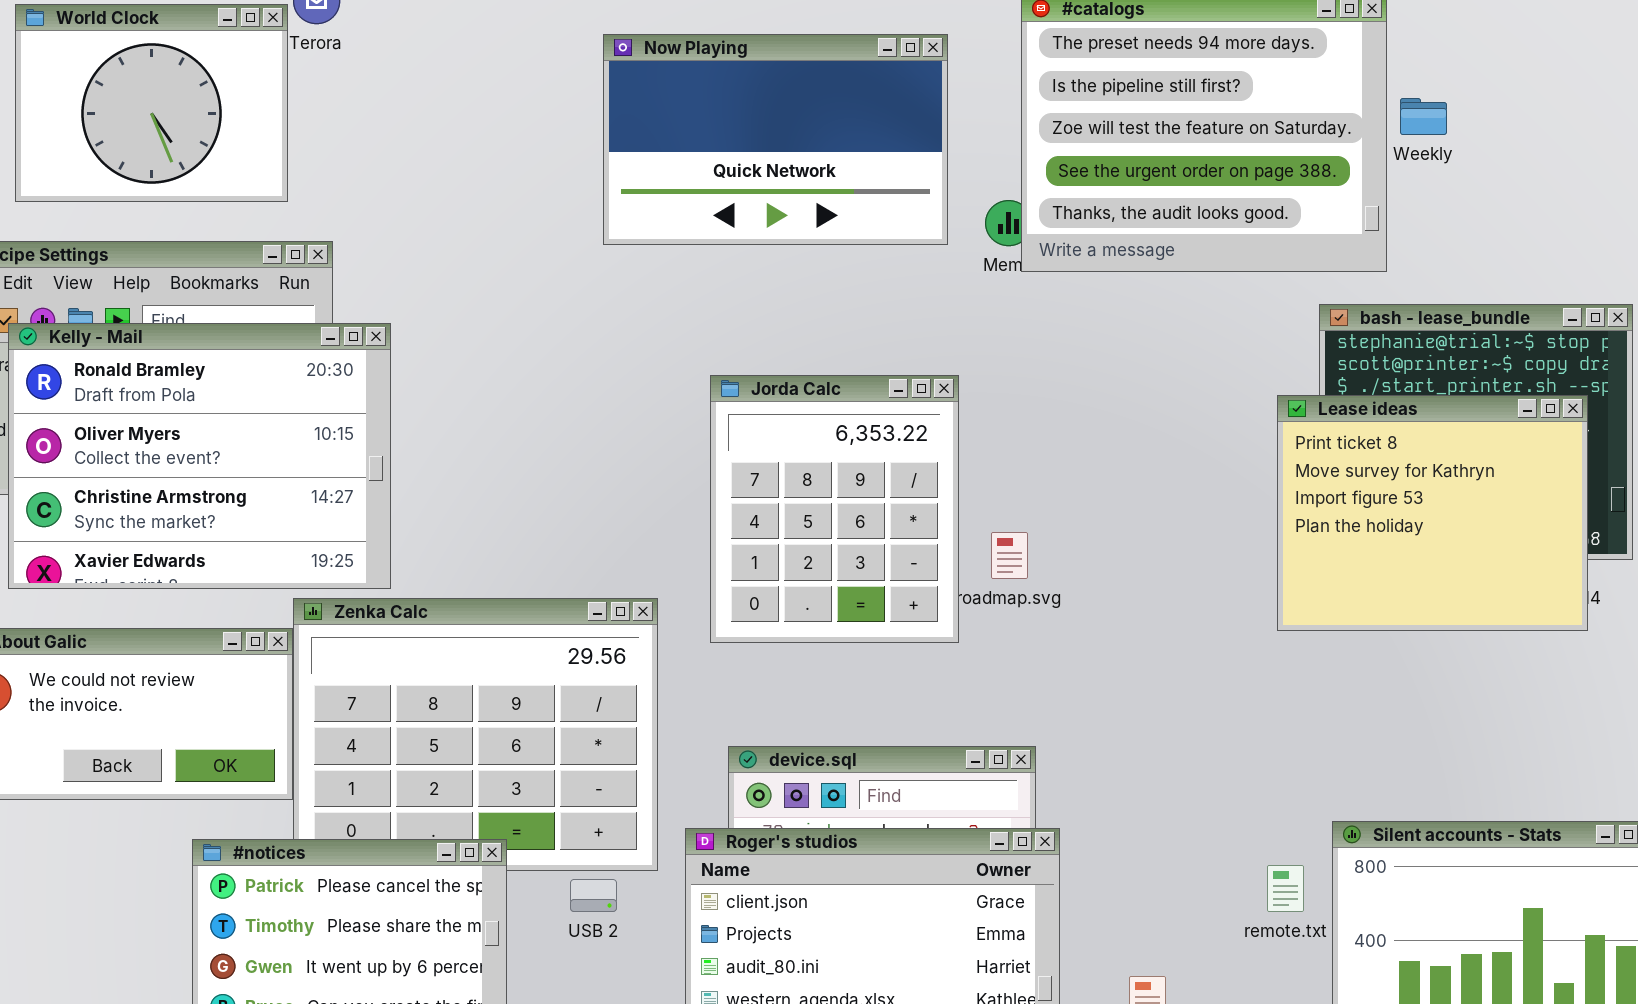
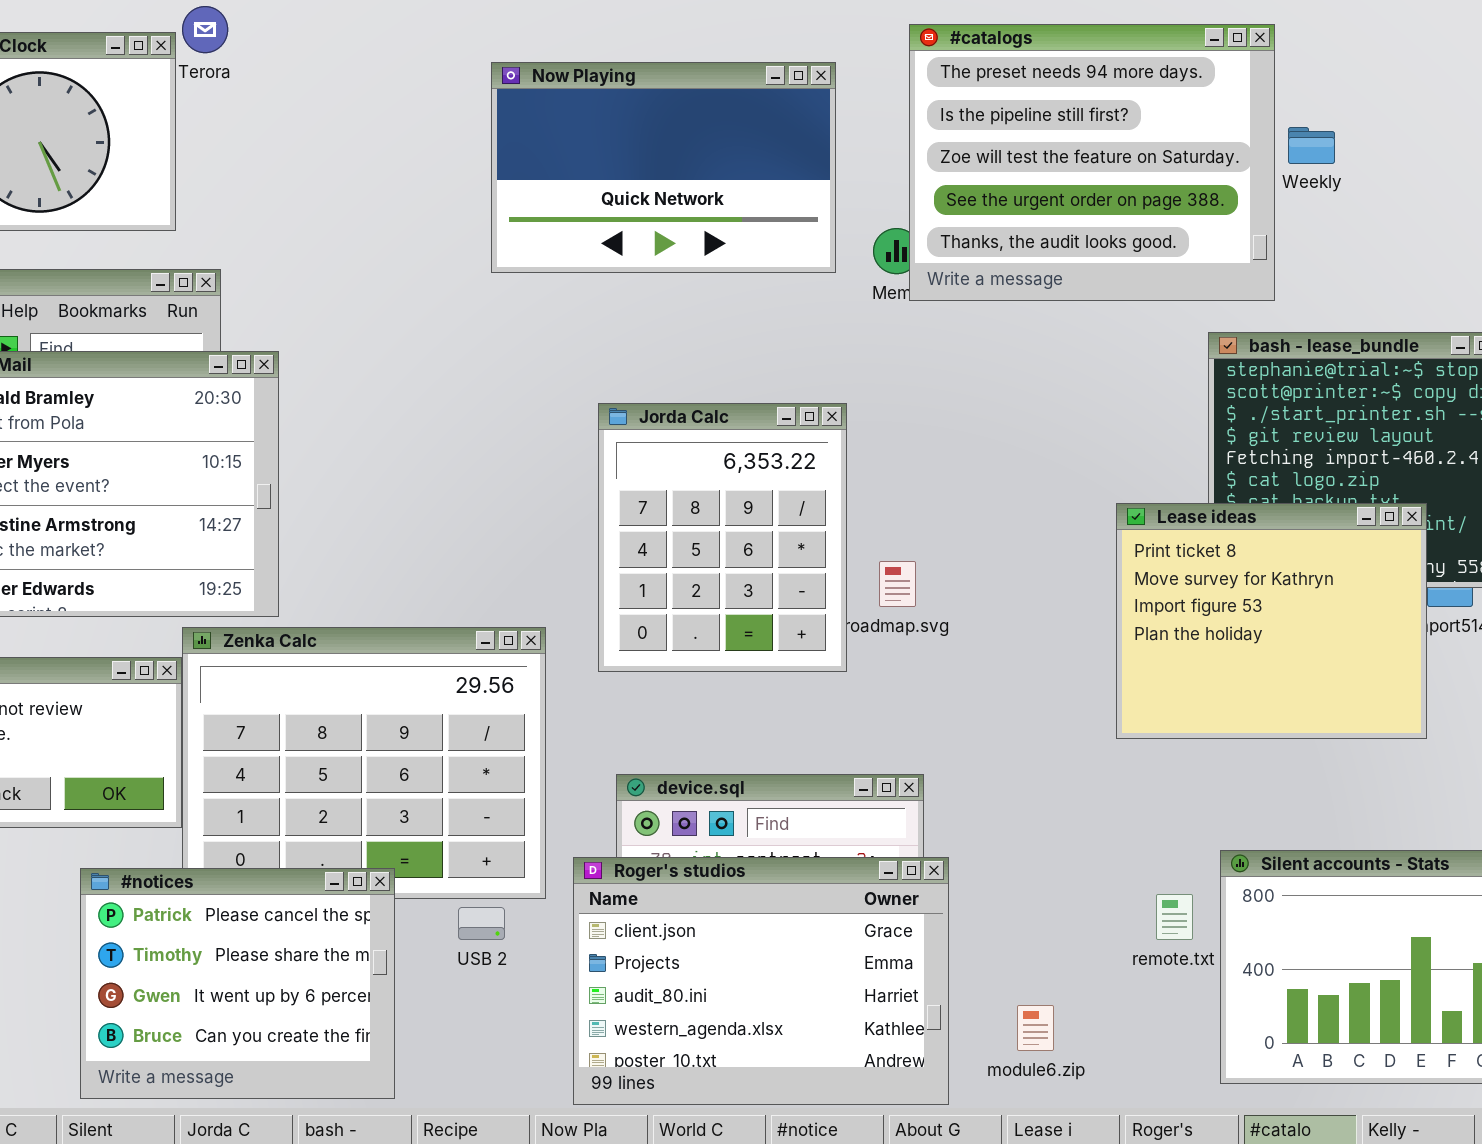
Lease ideas: [1277,395,1588,631] -> [1116,503,1427,739], moved

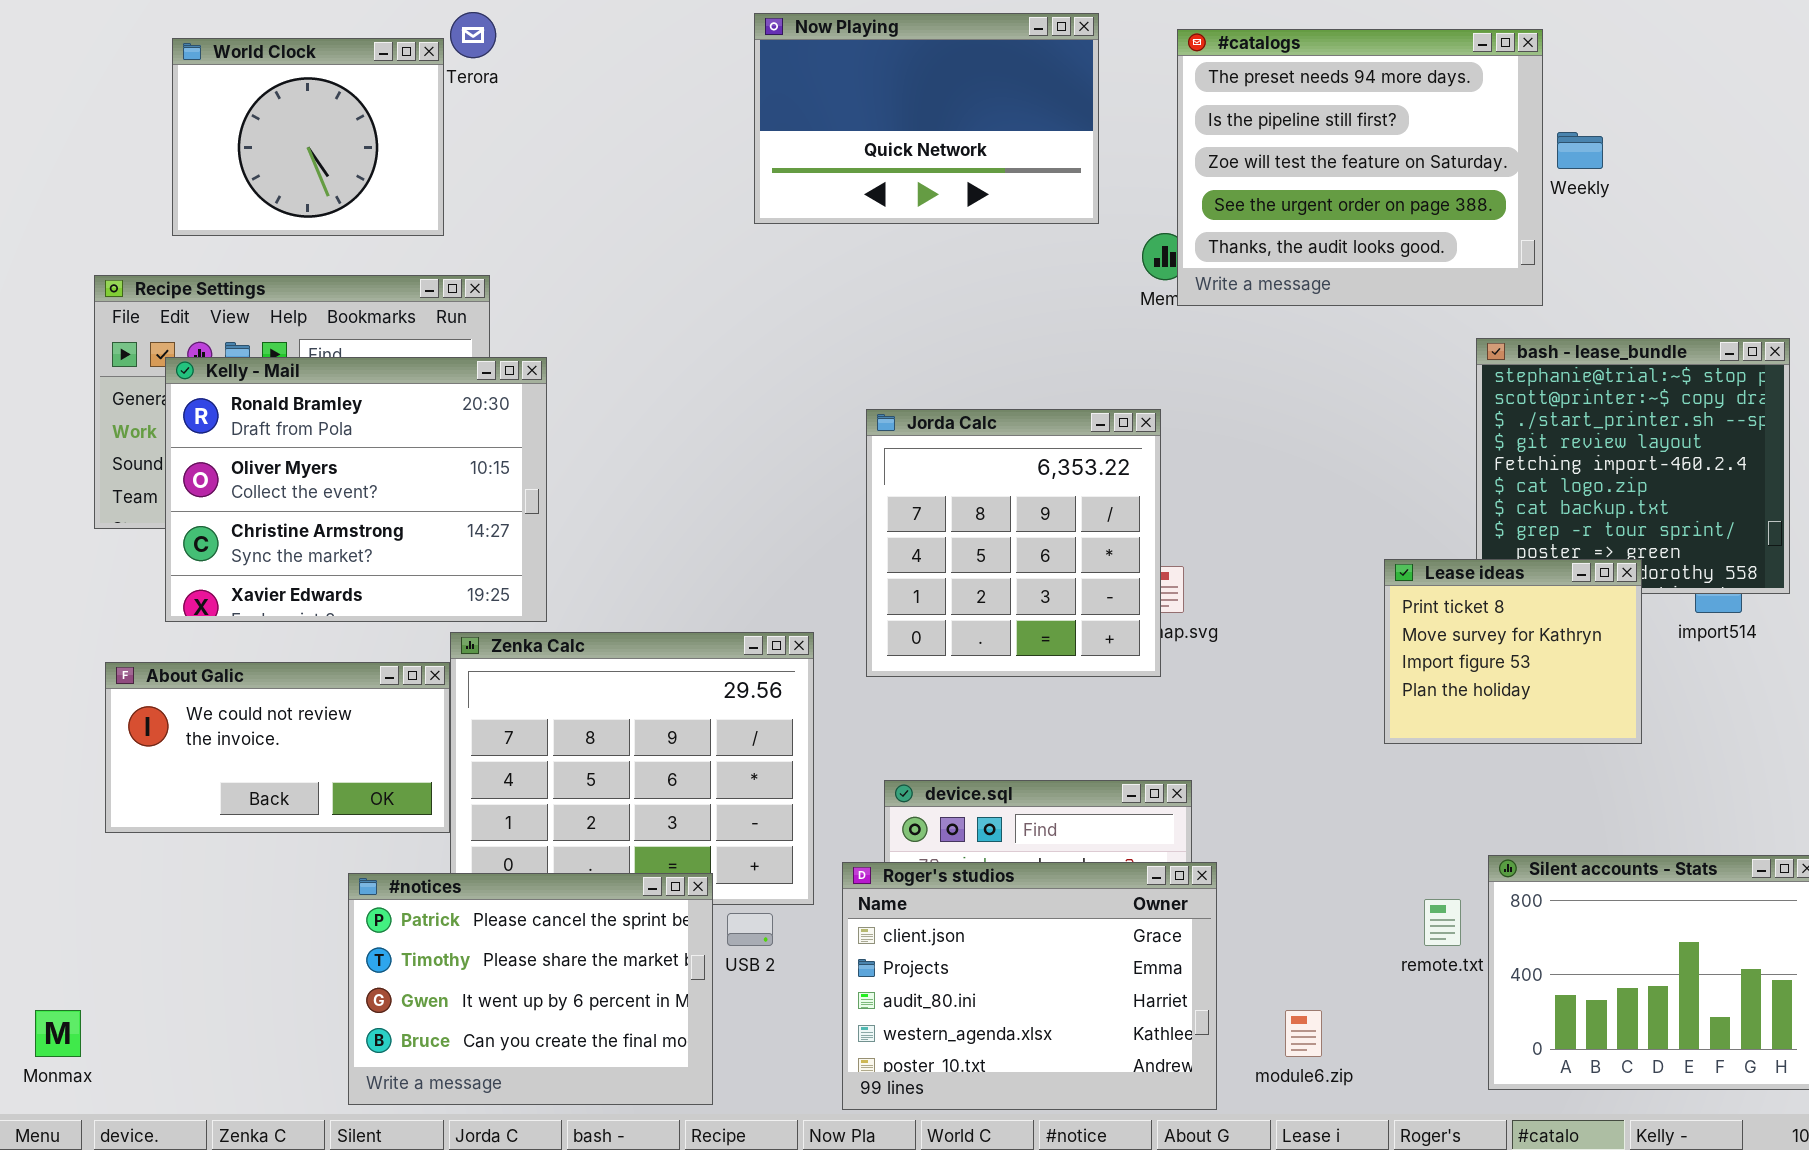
Now Playing: [491,62,836,273] -> [754,13,1099,224], moved
Jorda Calc: [598,403,847,672] -> [866,409,1161,677], resized
Lease ideas: [1116,503,1427,739] -> [1384,559,1642,744], resized
#notices: [80,868,395,1099] -> [348,873,713,1105], resized

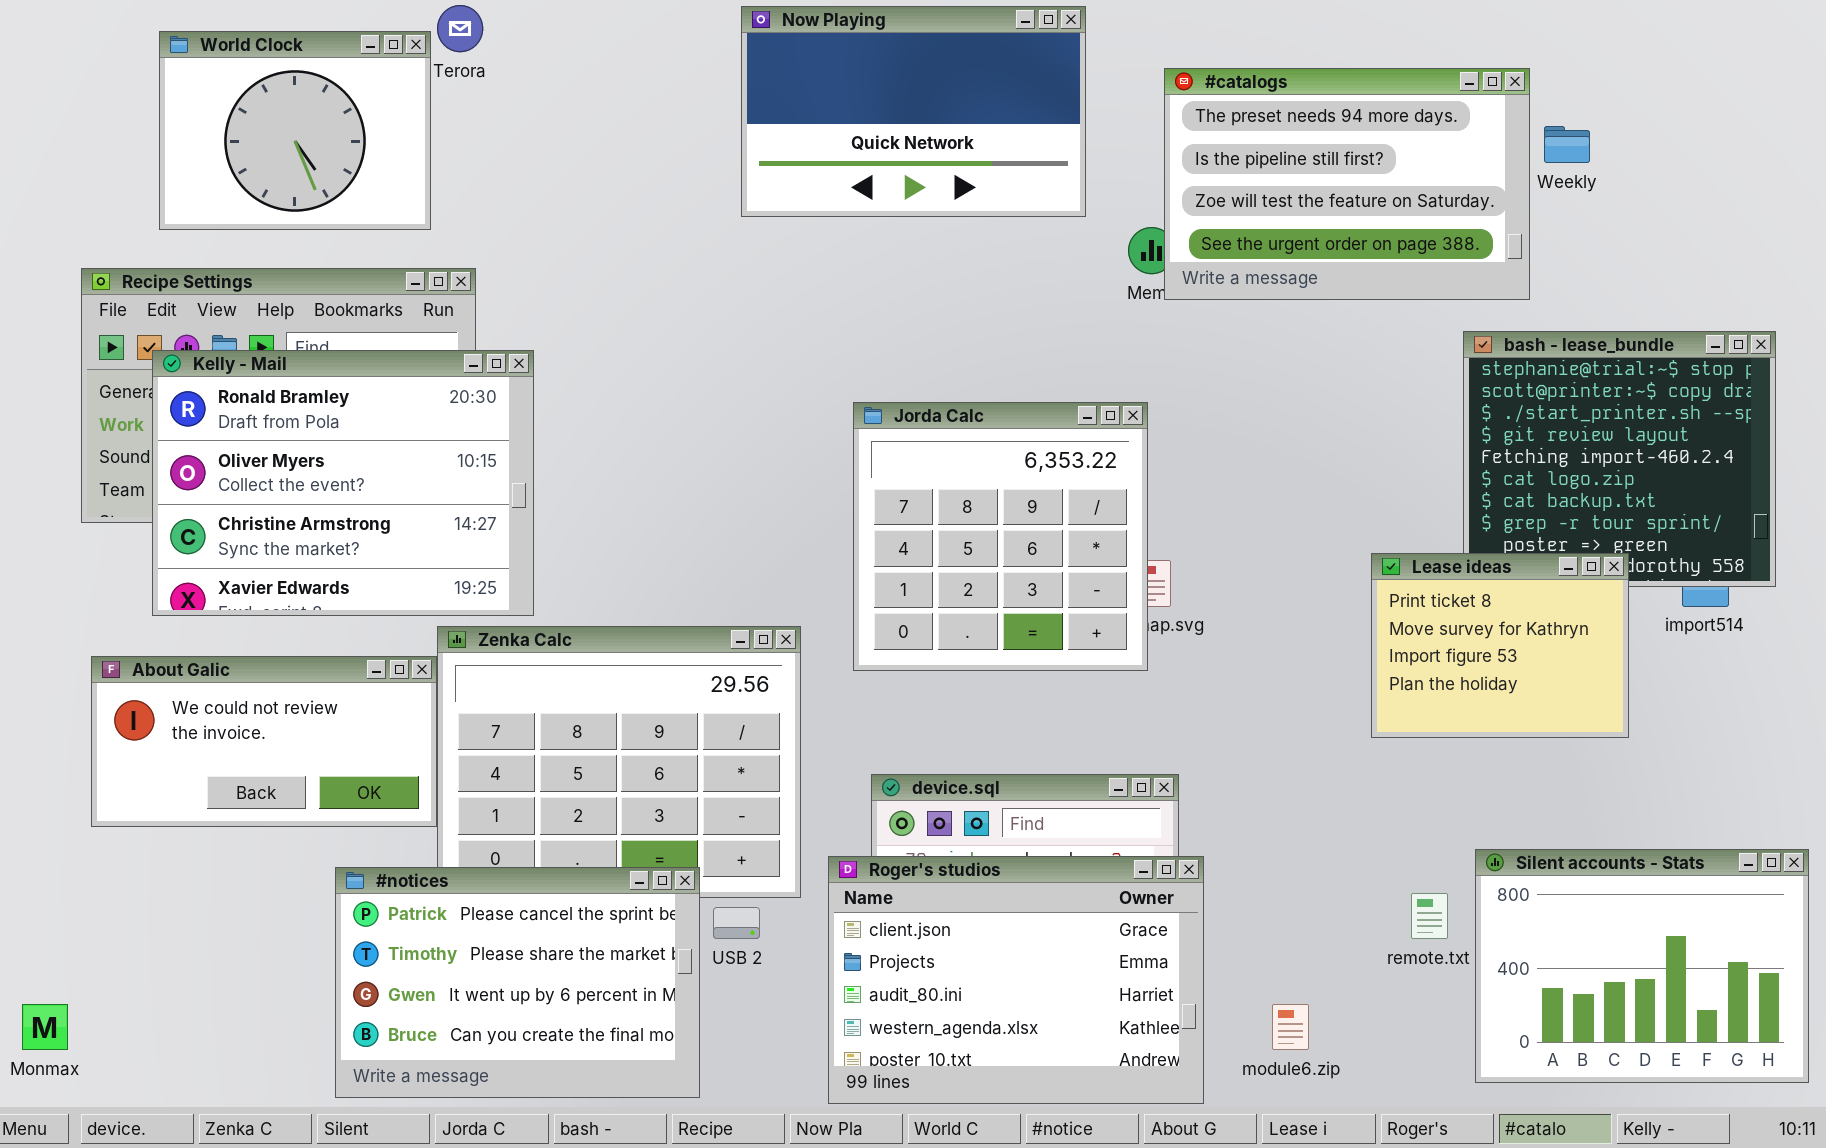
#catalogs: [1177,29,1543,306] -> [1164,68,1530,300], resized

